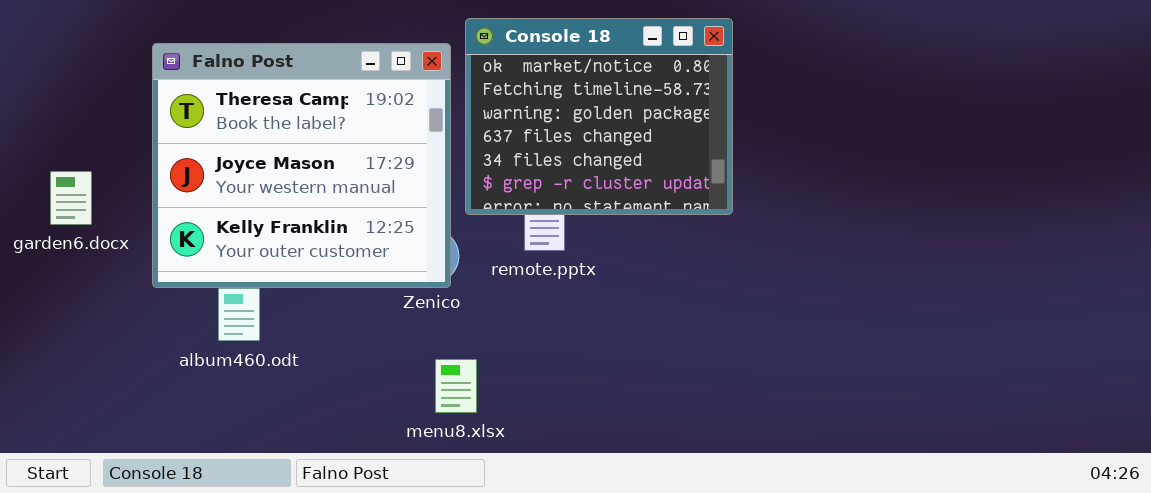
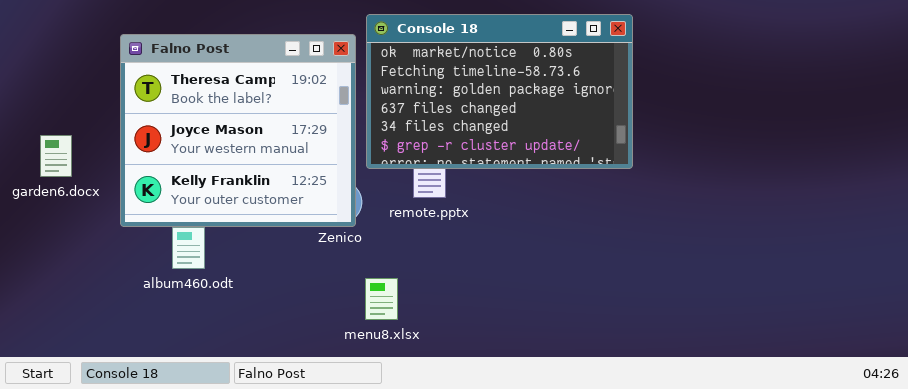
Console 18: [465,18,733,215] -> [366,14,633,169], resized
menu8.xlsx: [435,359,477,413] -> [365,278,398,320], moved

